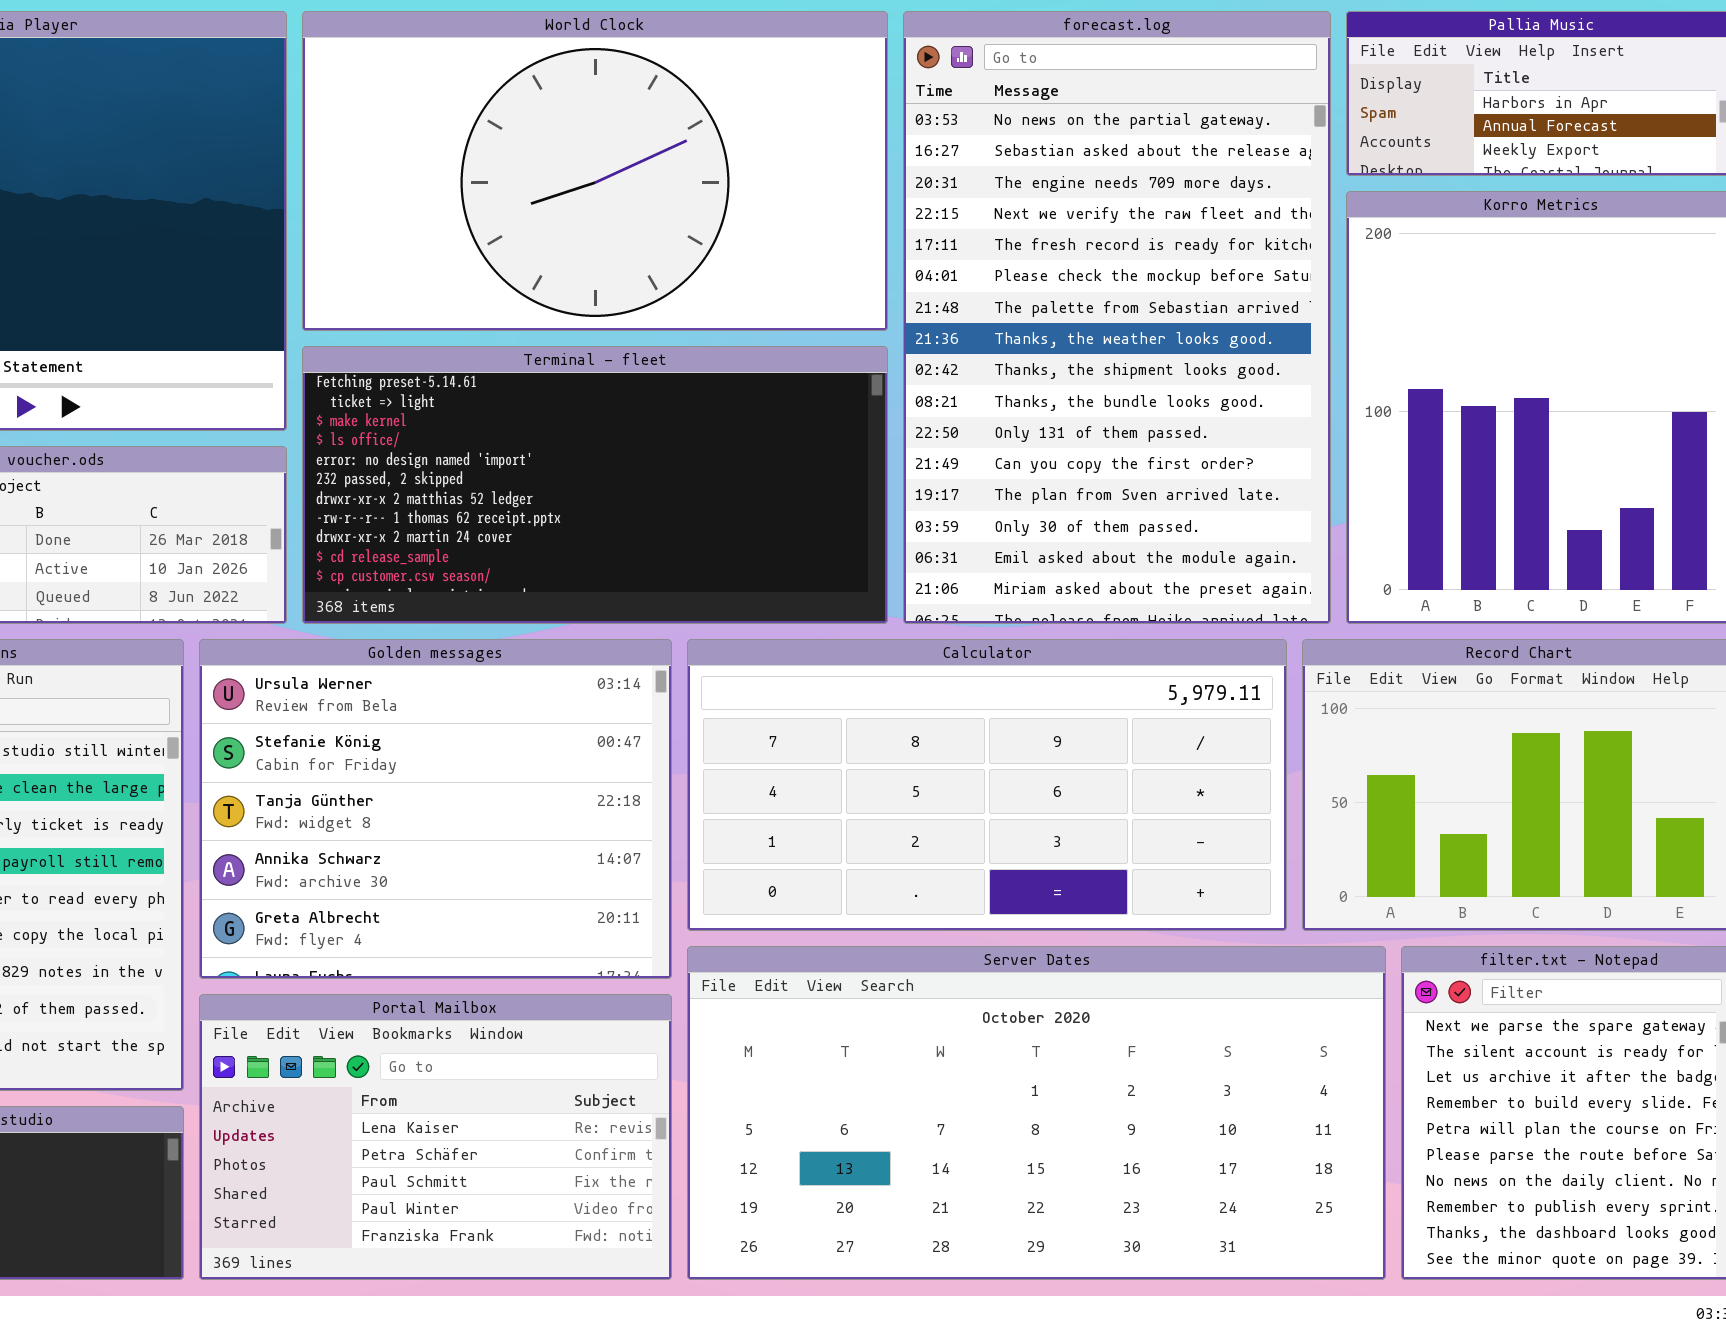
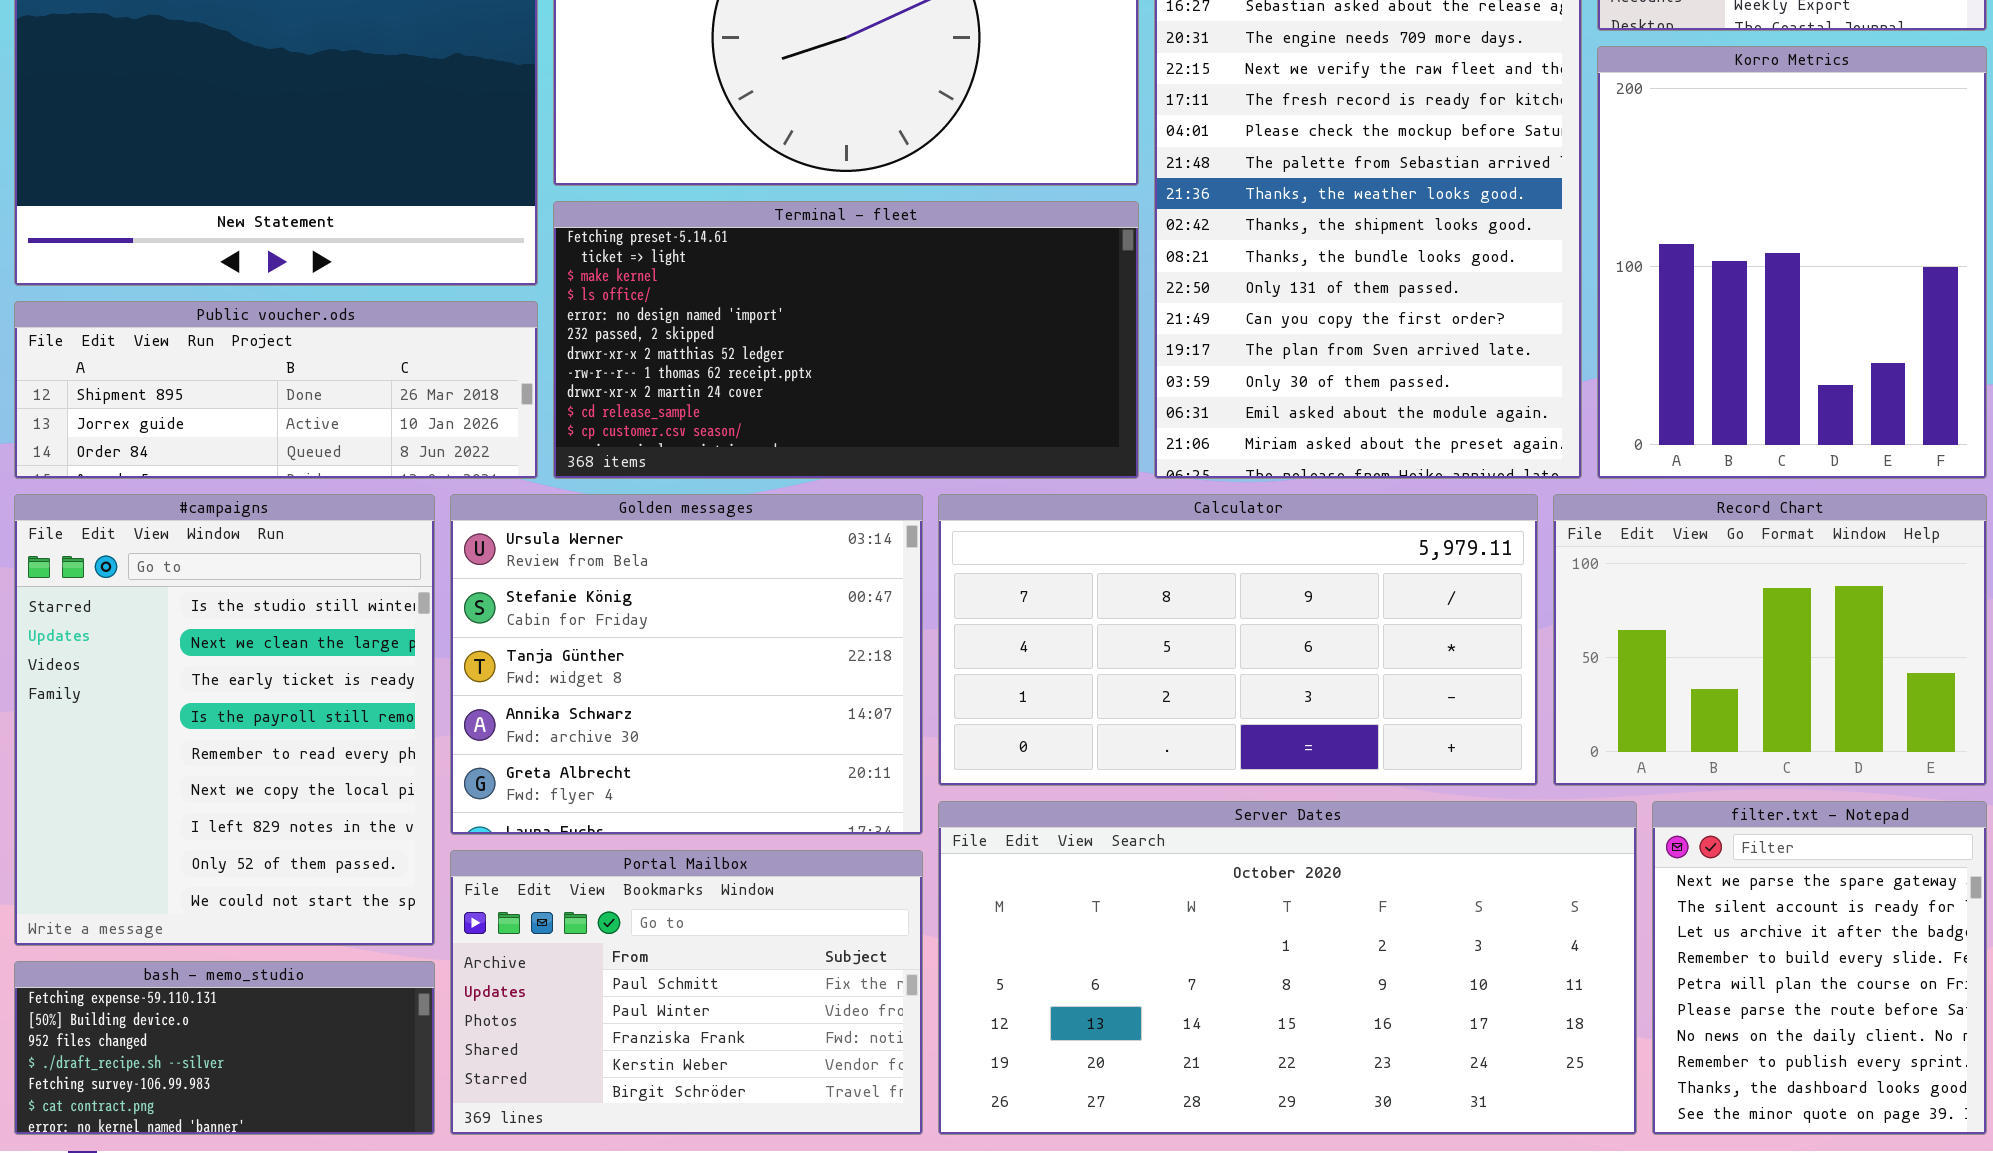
Portal Mailbox: [199,994,672,1280] -> [450,850,923,1135], scrolled down 2 rows

